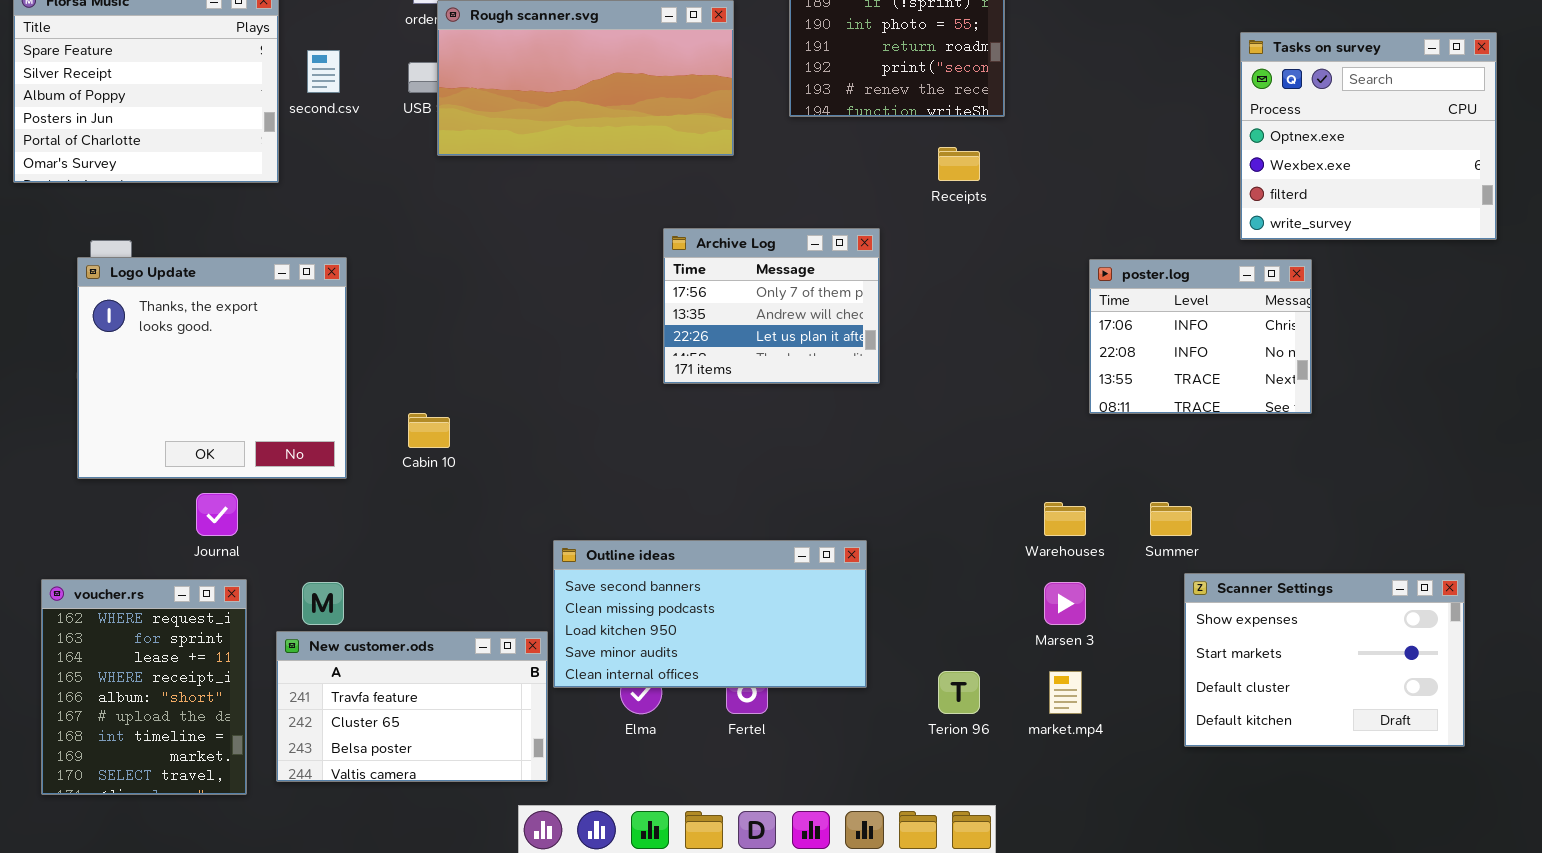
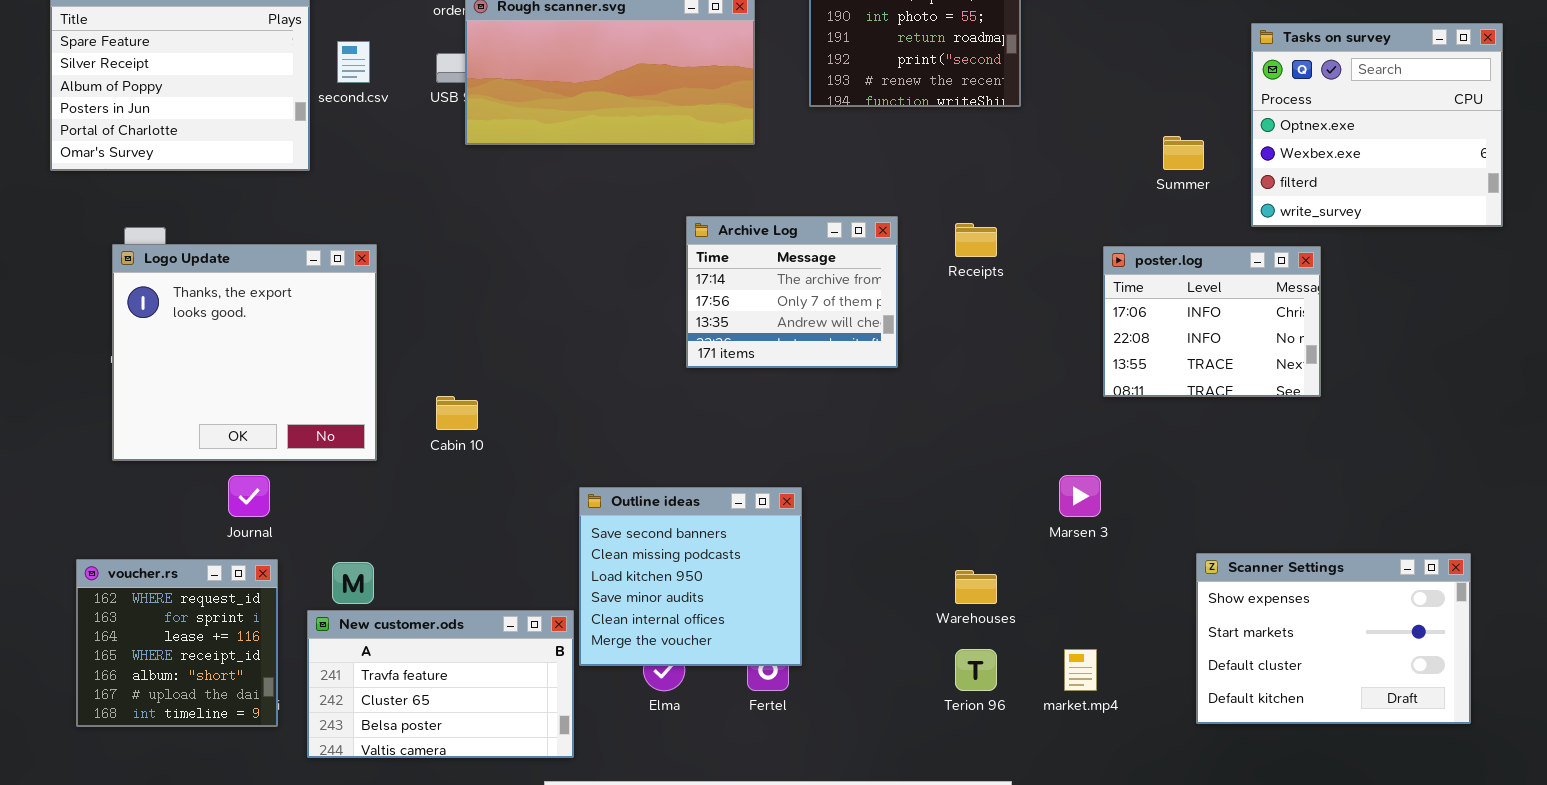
Receipts: [938,147,980,181] -> [955,223,997,257], moved
Archive Log: [663,228,880,384] -> [686,216,898,368], scrolled up 1 row
Warehouses: [1044,502,1086,536] -> [955,570,997,604], moved
Summer: [1150,502,1192,536] -> [1163,136,1204,170], moved
Outline ideas: [553,540,867,688] -> [579,487,802,666], resized
voucher.rs: [41,579,247,795] -> [76,559,278,727], resized
Marsen 3: [1044,582,1086,625] -> [1059,475,1101,517], moved

